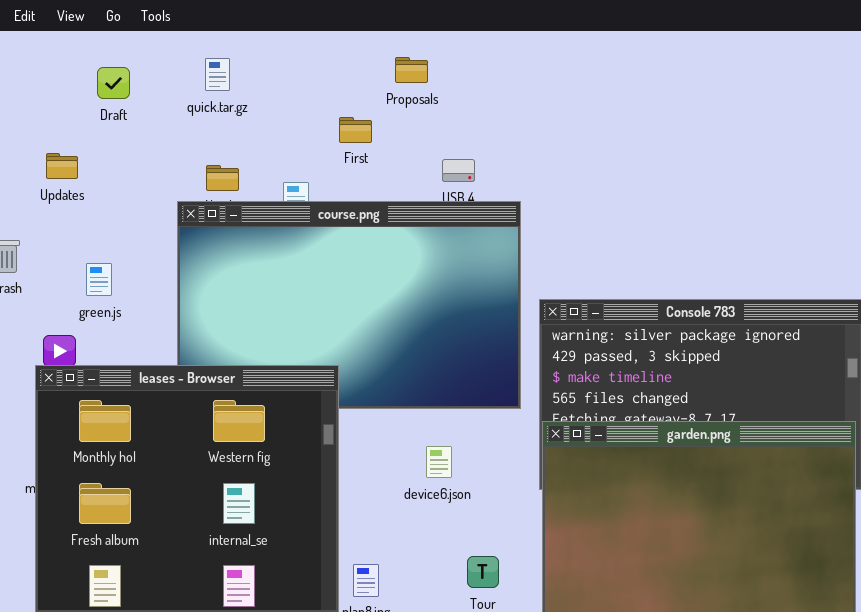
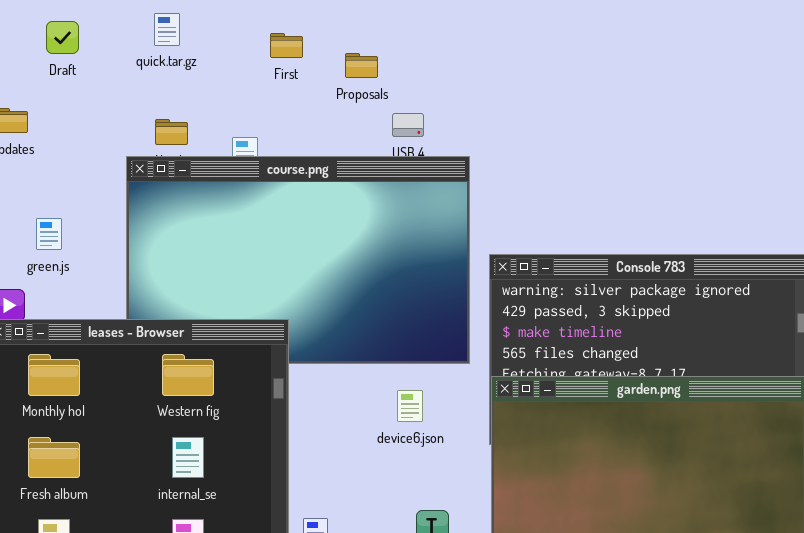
Proposals: [395,57,428,83] -> [345,53,378,78], moved
First: [339,117,372,143] -> [270,33,303,58], moved
device6.json: [426,446,452,478] -> [397,390,423,422], moved

